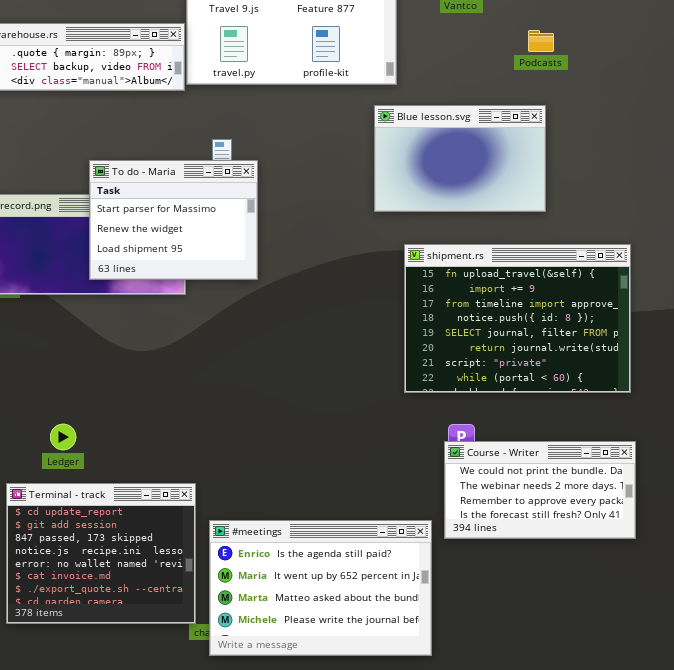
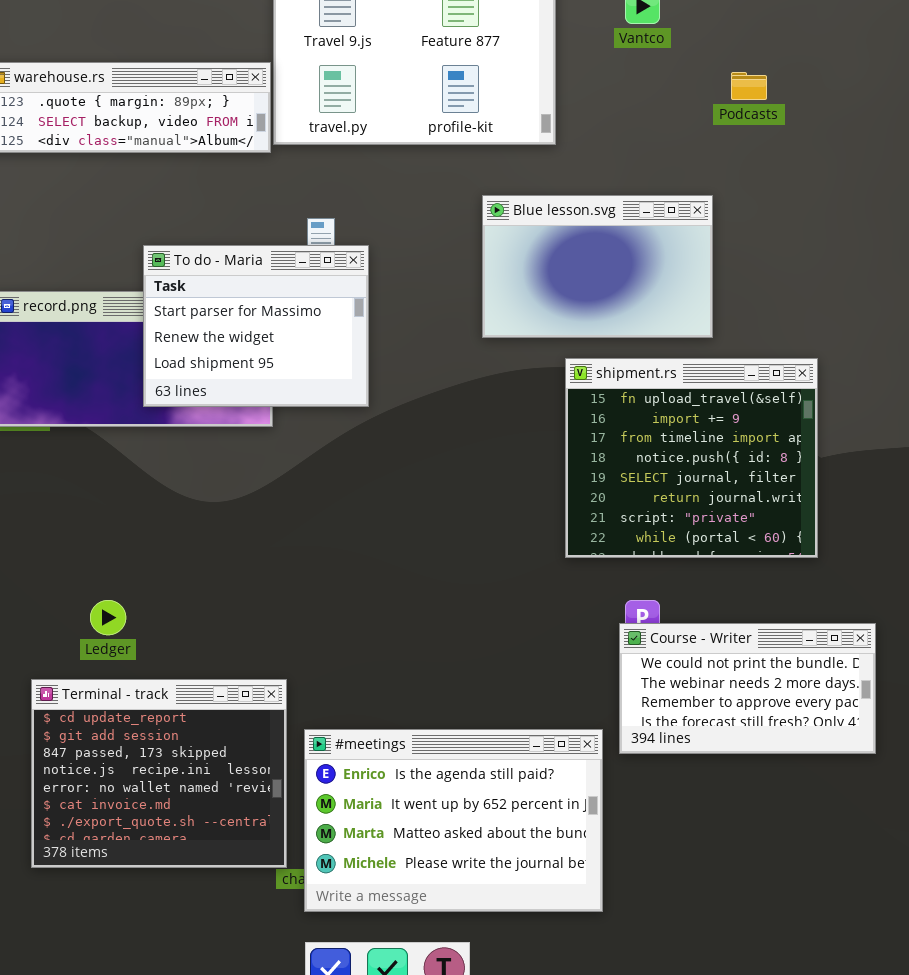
Blue lesson.svg: [374,105,546,212] -> [482,195,713,338], moved
shipment.rs: [404,244,631,393] -> [565,358,818,558], resized

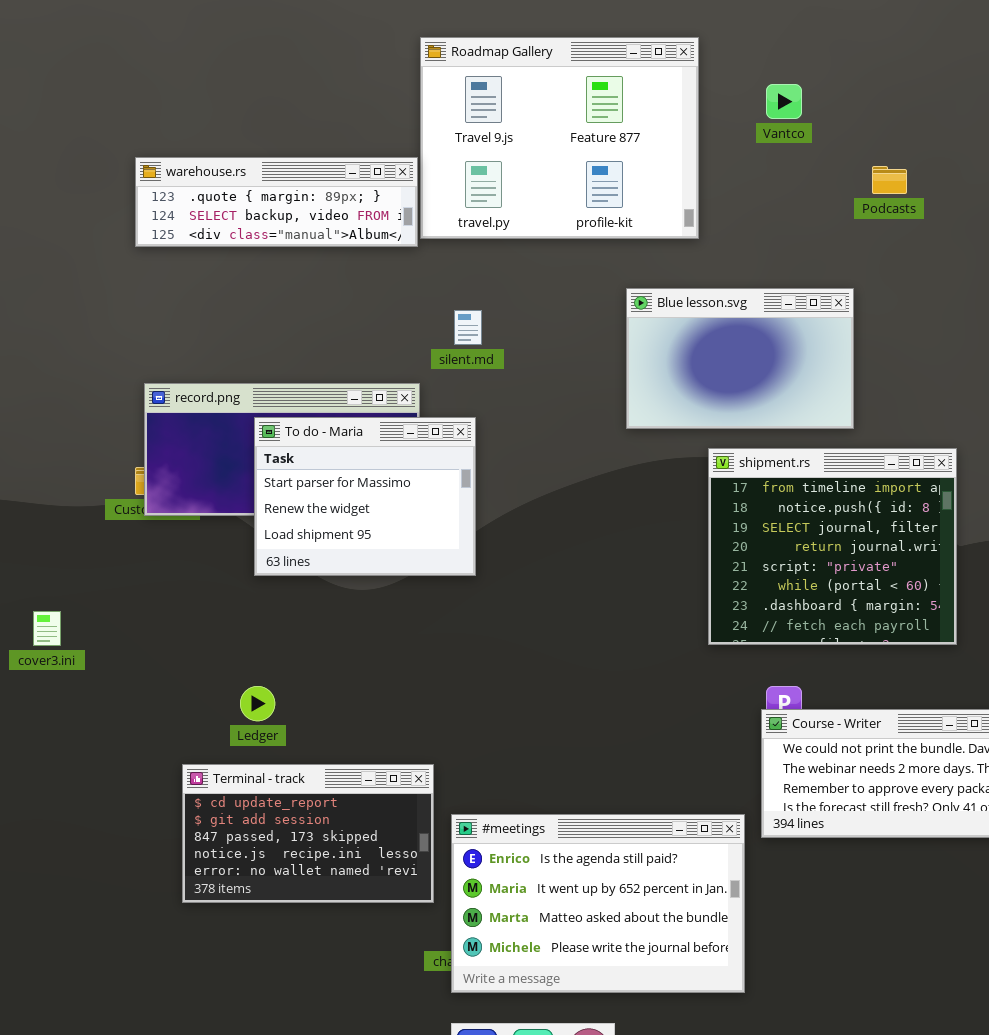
To do - Maria: [143,245,369,407] -> [254,417,476,576], moved
shipment.rs: [565,358,818,558] -> [708,448,957,645], scrolled down 2 rows
Terminal - track: [31,679,287,868] -> [182,764,434,903], resized

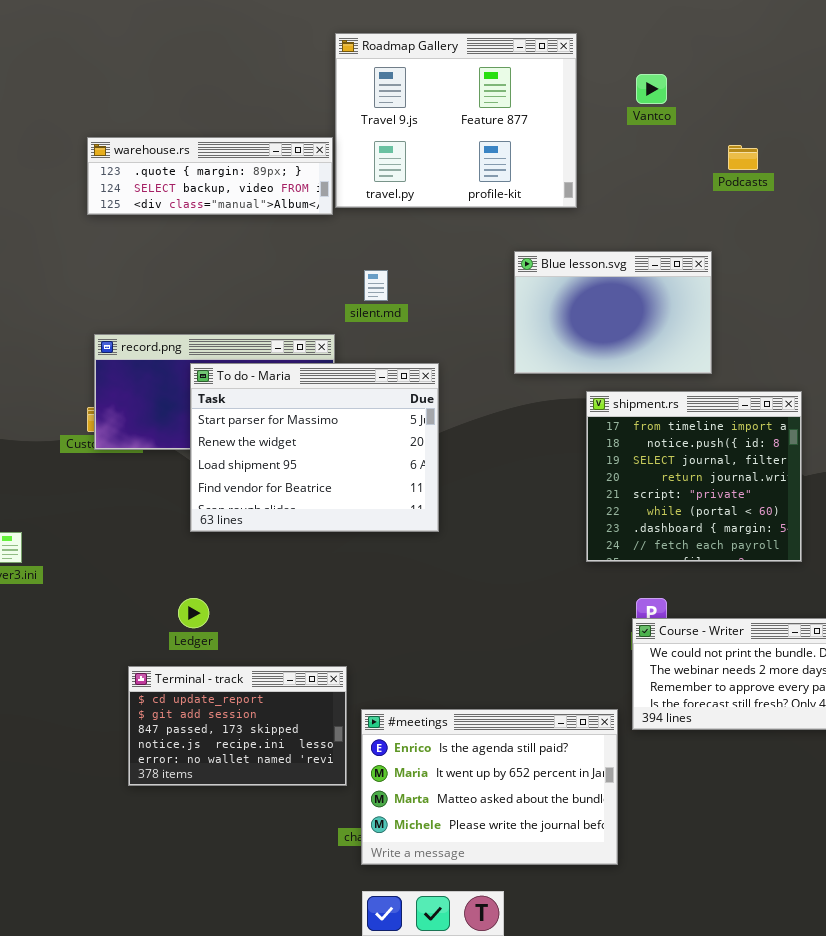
To do - Maria: [254,417,476,576] -> [190,363,439,532], resized

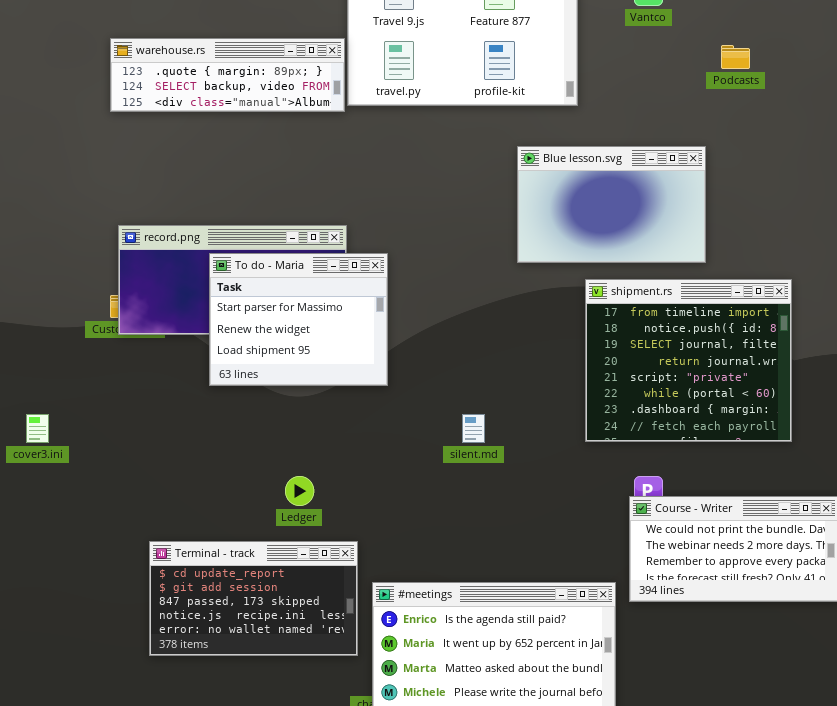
silent.md: [364,270,388,301] -> [462,414,485,443], moved
To do - Maria: [190,363,439,532] -> [209,253,388,386], resized
Ledger: [178,598,209,628] -> [285,476,314,506], moved

